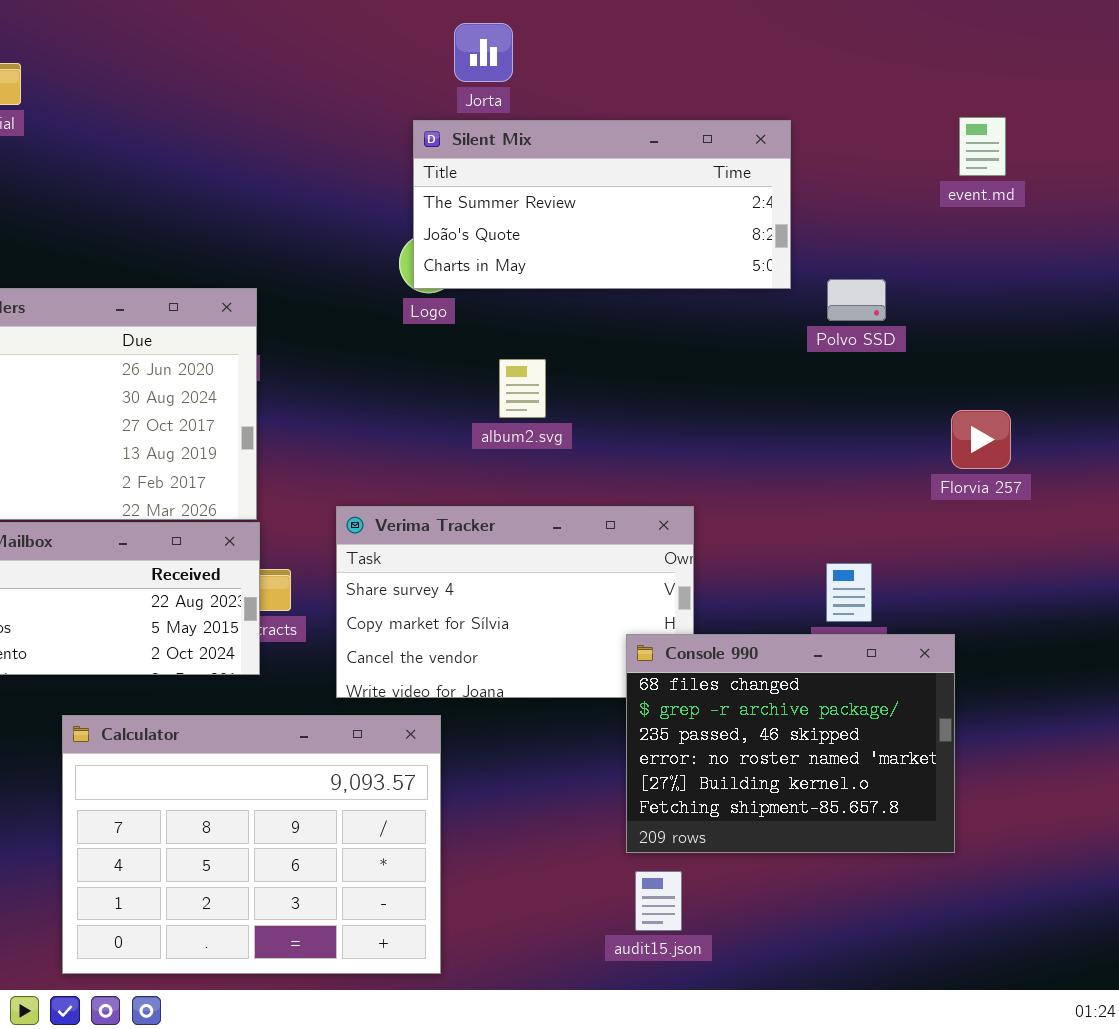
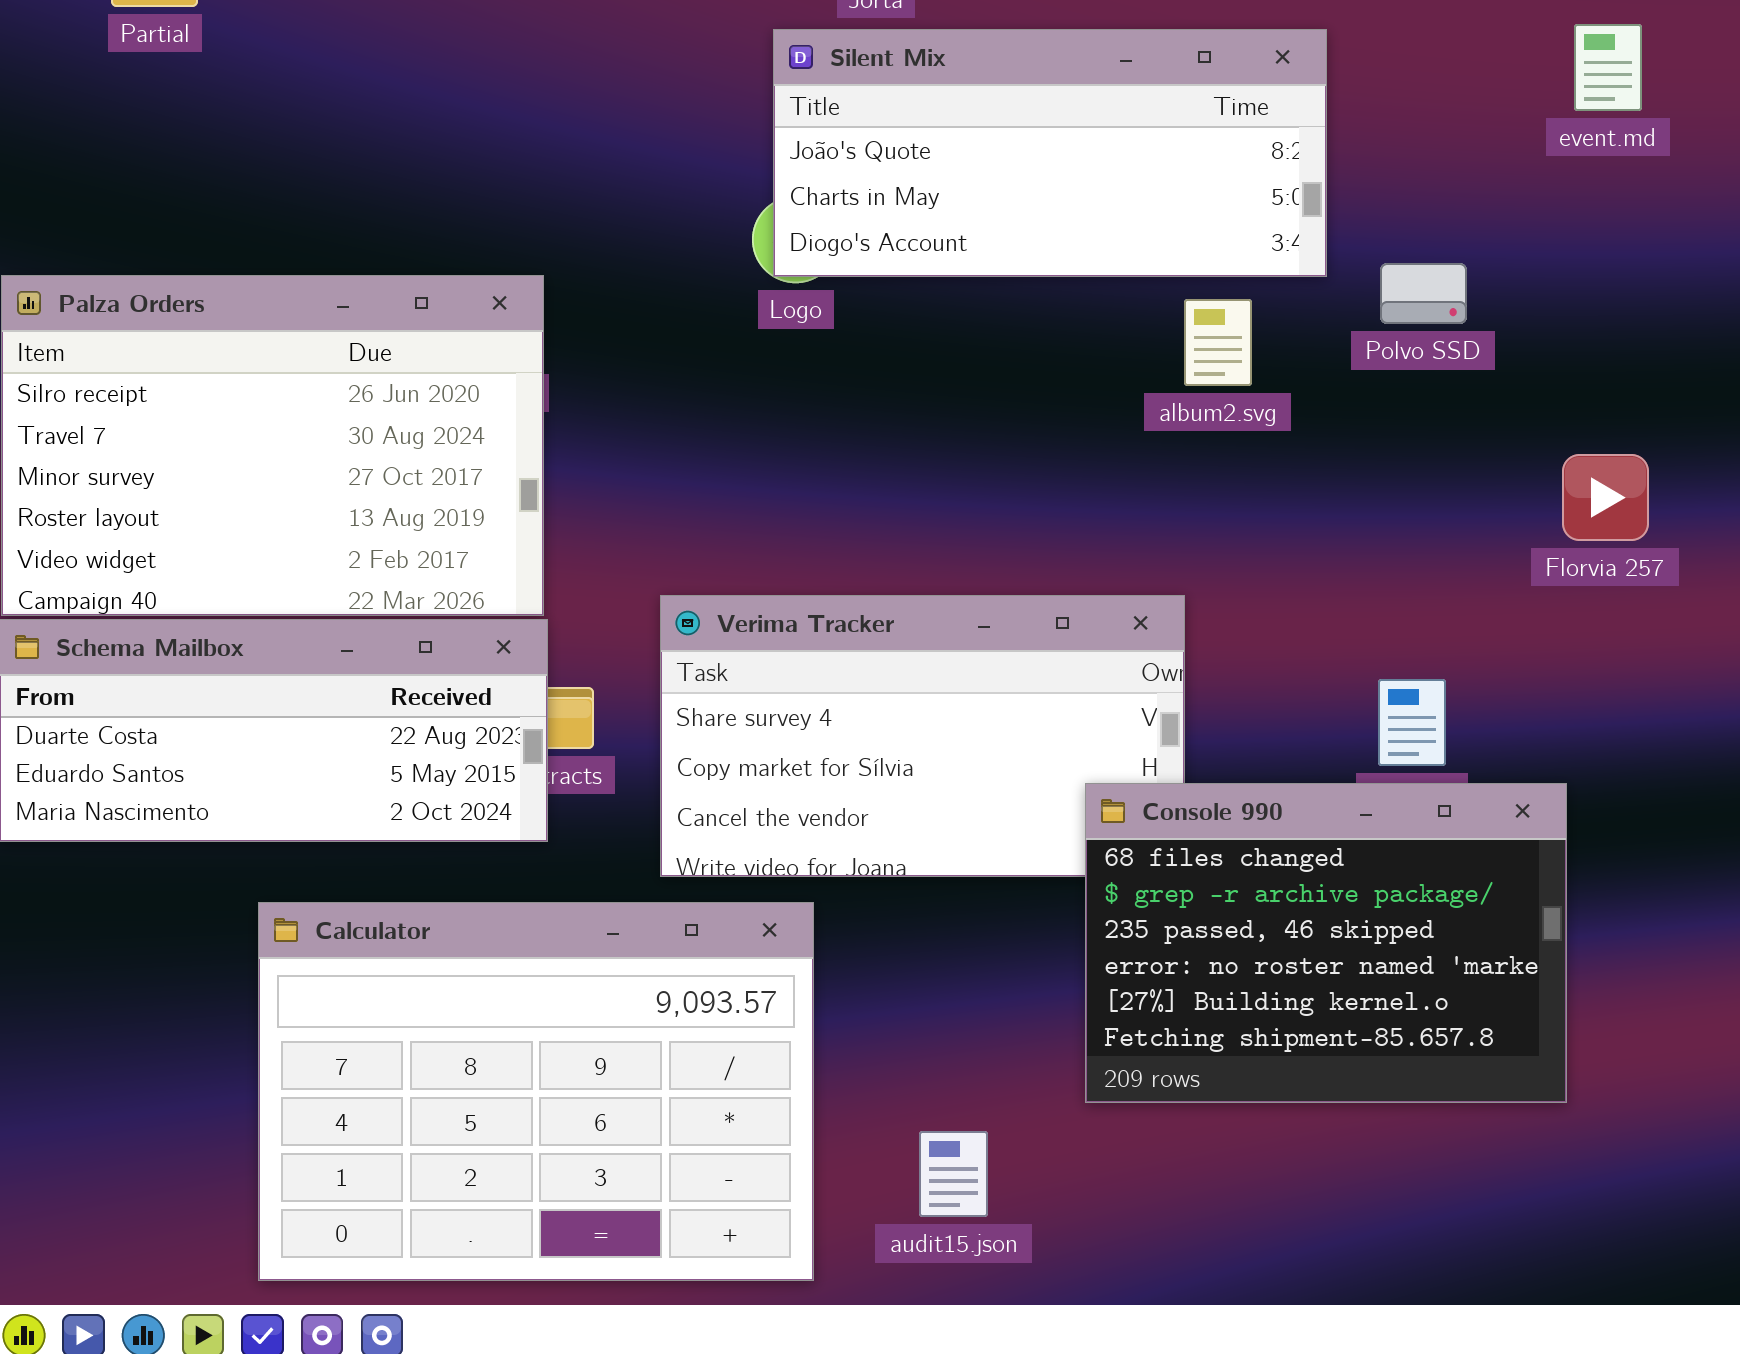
Silent Mix: [413,120,791,289] -> [773,29,1327,277], scrolled down 1 row
album2.svg: [499,359,546,418] -> [1184,299,1252,386], moved
audit15.json: [635,871,682,931] -> [919,1131,988,1217], moved

